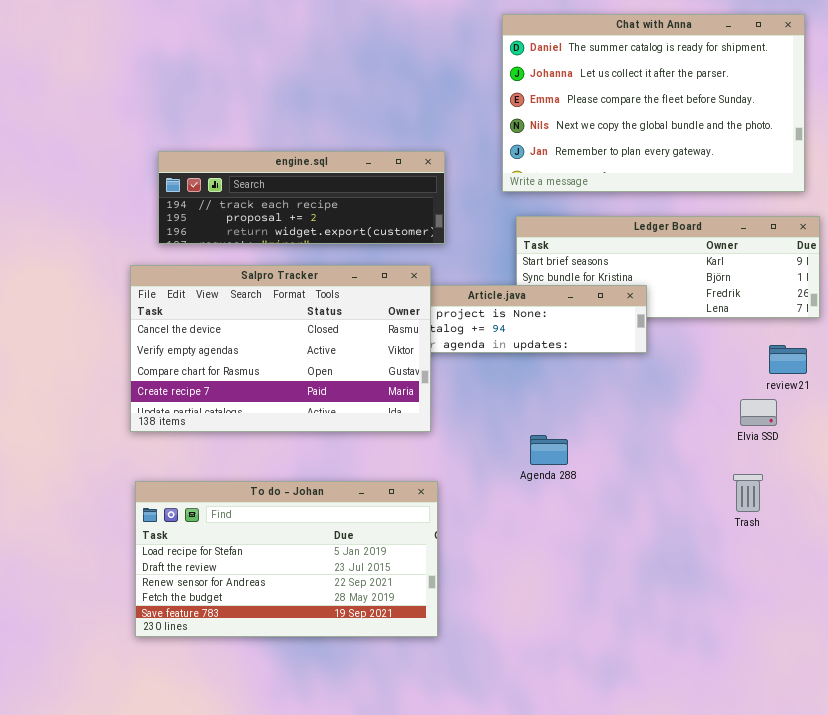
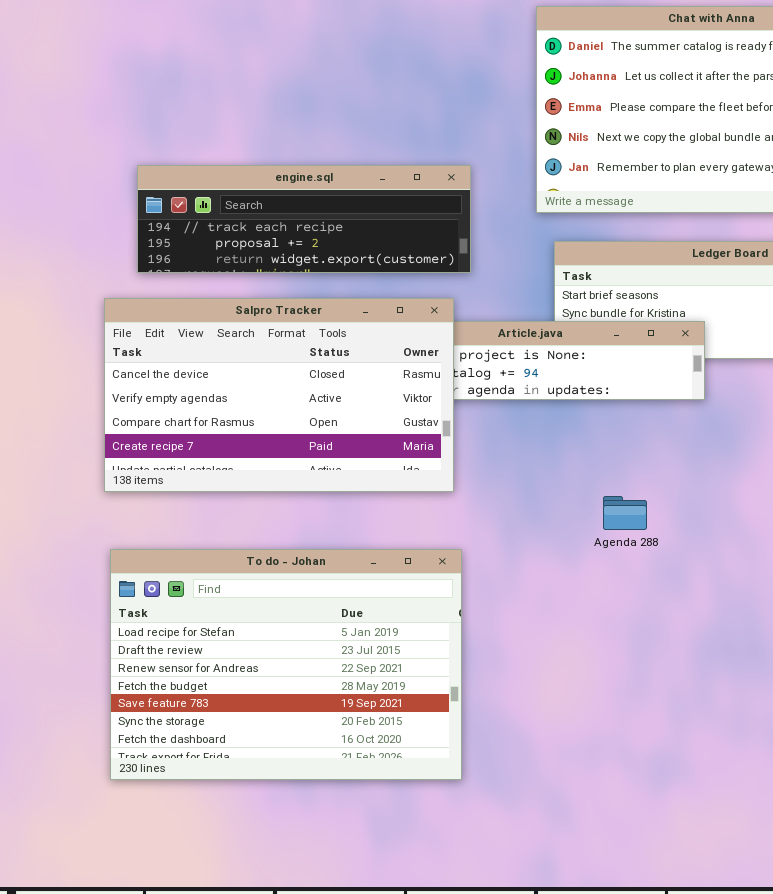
Agenda 288: [530,435,568,465] -> [603,496,647,530], moved
To do - Johan: [135,481,438,637] -> [110,549,462,780], resized

